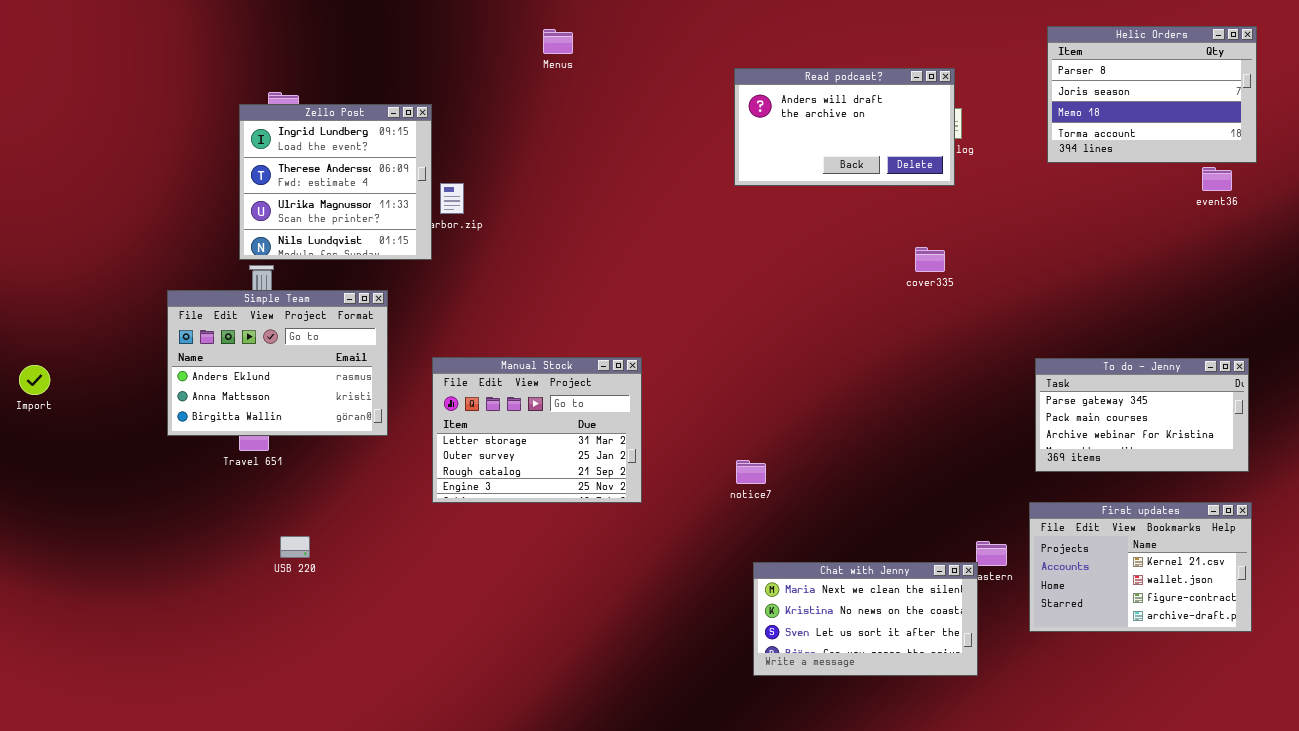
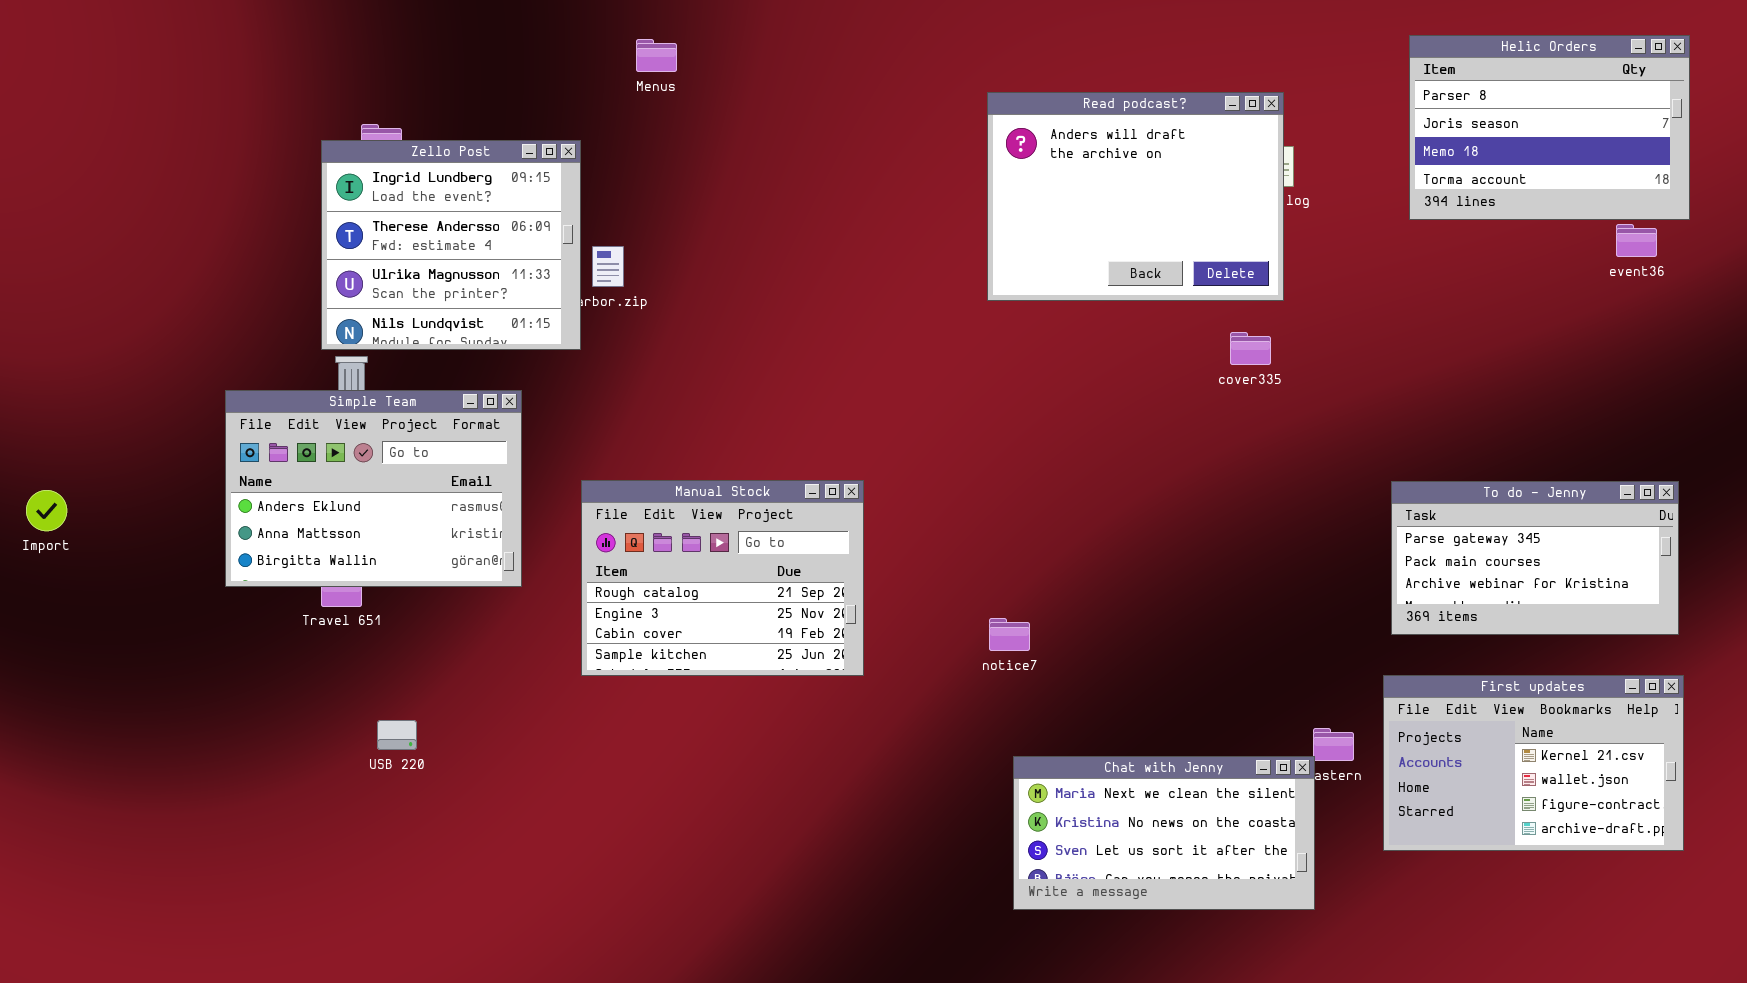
Menus: [543,29,573,54] -> [636,39,677,72], moved
Read podcast?: [734,68,955,186] -> [987,92,1284,301], resized
Manual Stock: [432,357,642,503] -> [581,480,864,676], scrolled down 2 rows

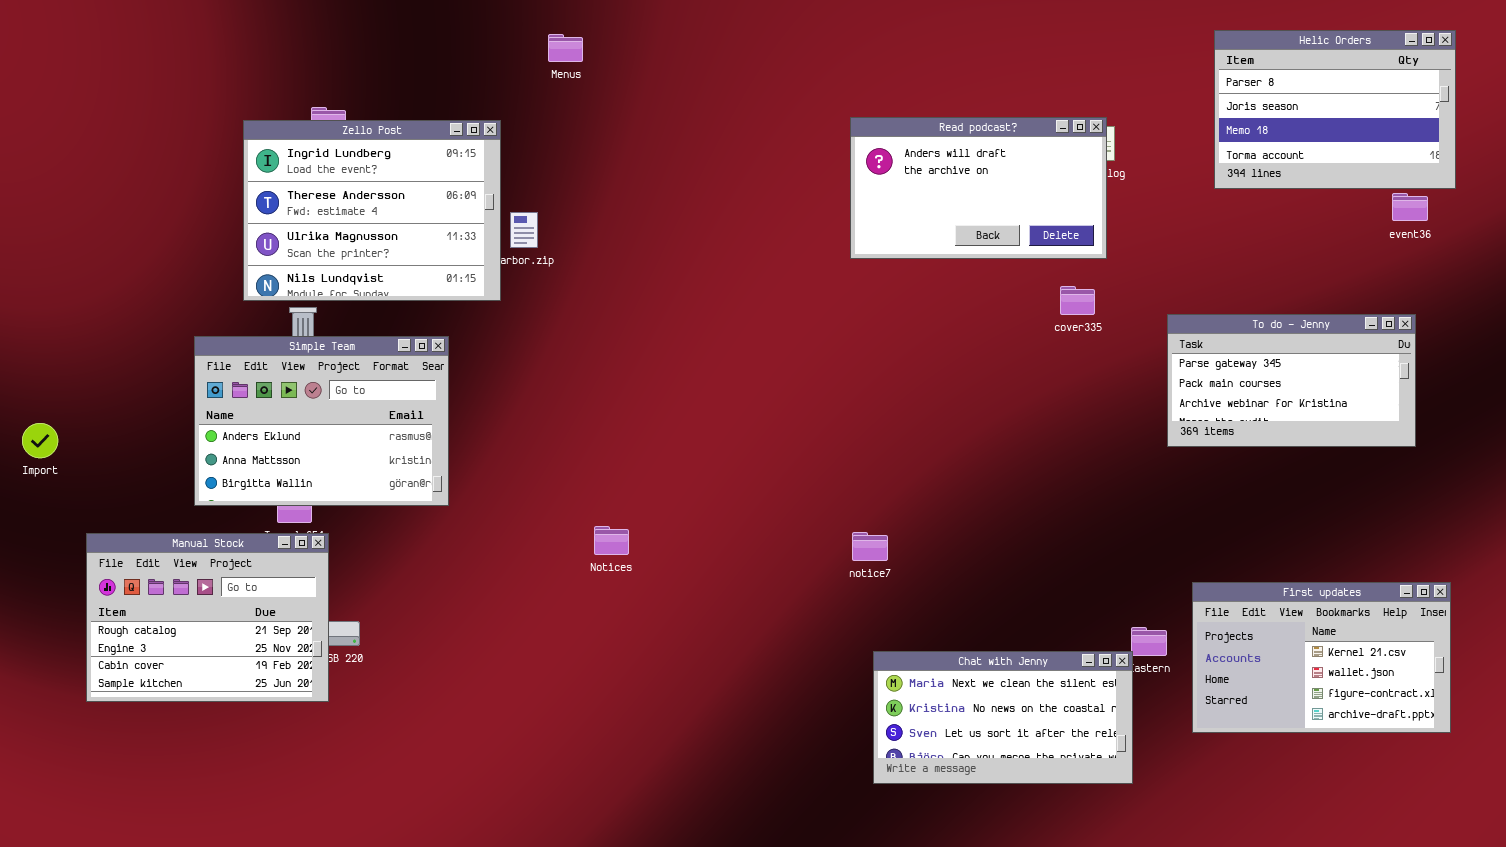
Read podcast?: [987,92,1284,301] -> [850,117,1107,259], resized
Zello Post: [321,140,581,350] -> [243,120,501,301], resized
Manual Stock: [581,480,864,676] -> [86,533,329,702], moved
To do - Jenny: [1391,481,1679,635] -> [1167,314,1416,447], moved

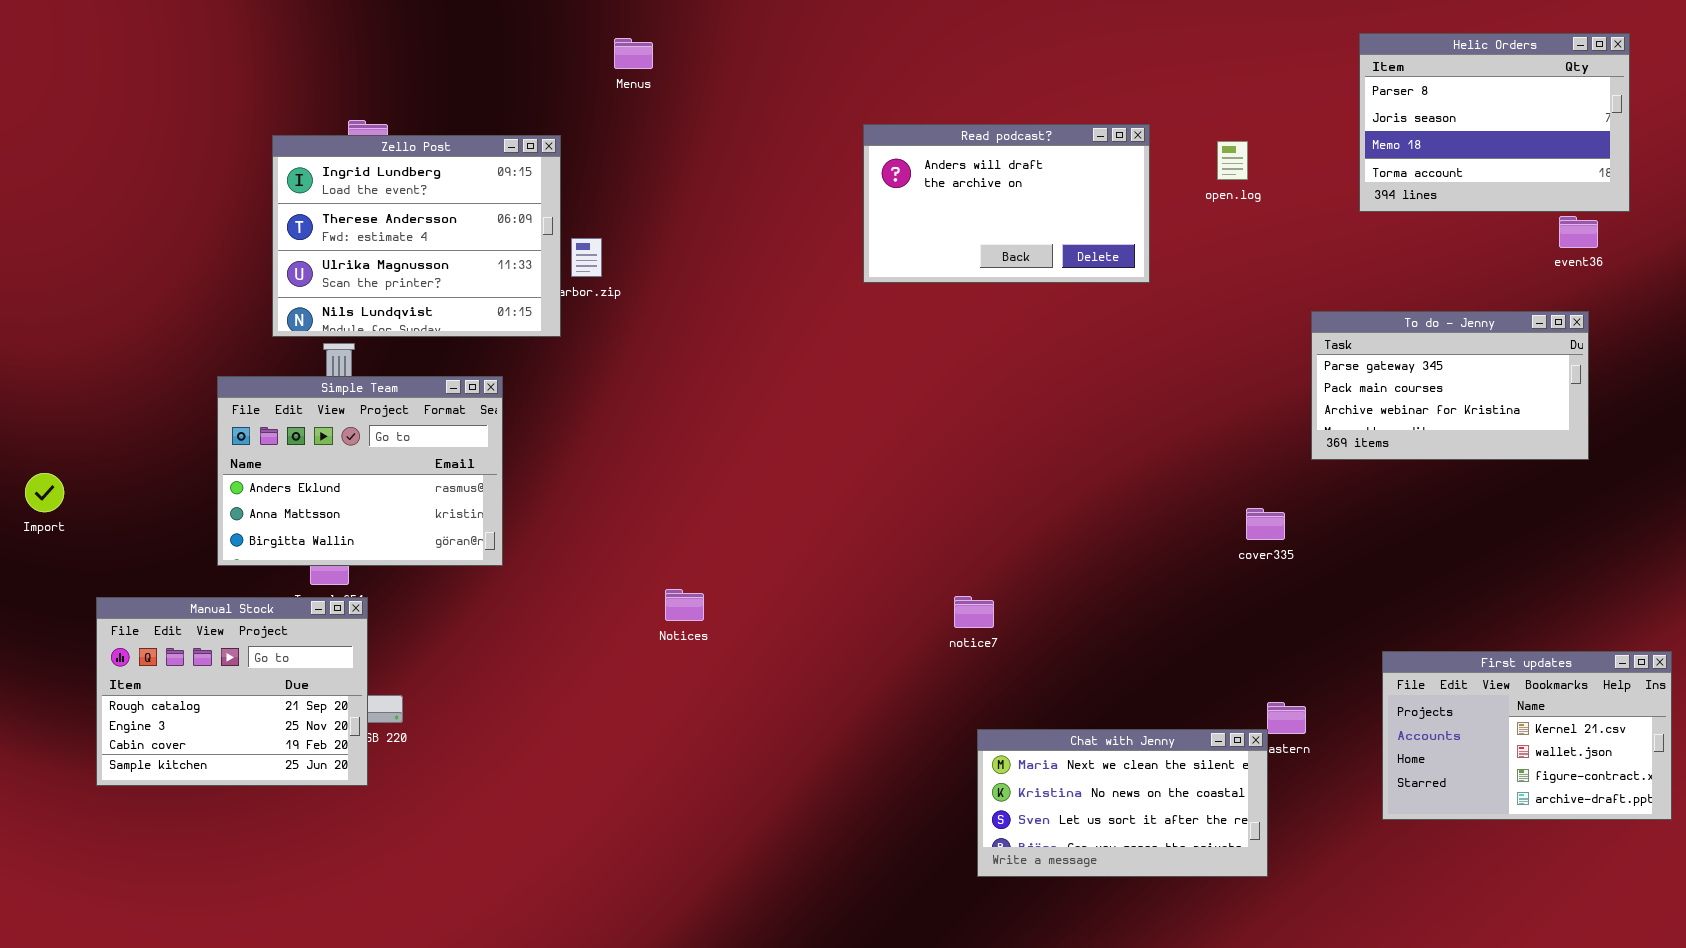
Read podcast?: [850,117,1107,259] -> [863,124,1150,283], moved
cover335: [1060,286,1095,315] -> [1246,508,1285,540], moved
To do - Jenny: [1167,314,1416,447] -> [1311,311,1589,460], moved
First updates: [1192,582,1451,733] -> [1382,651,1672,820], moved

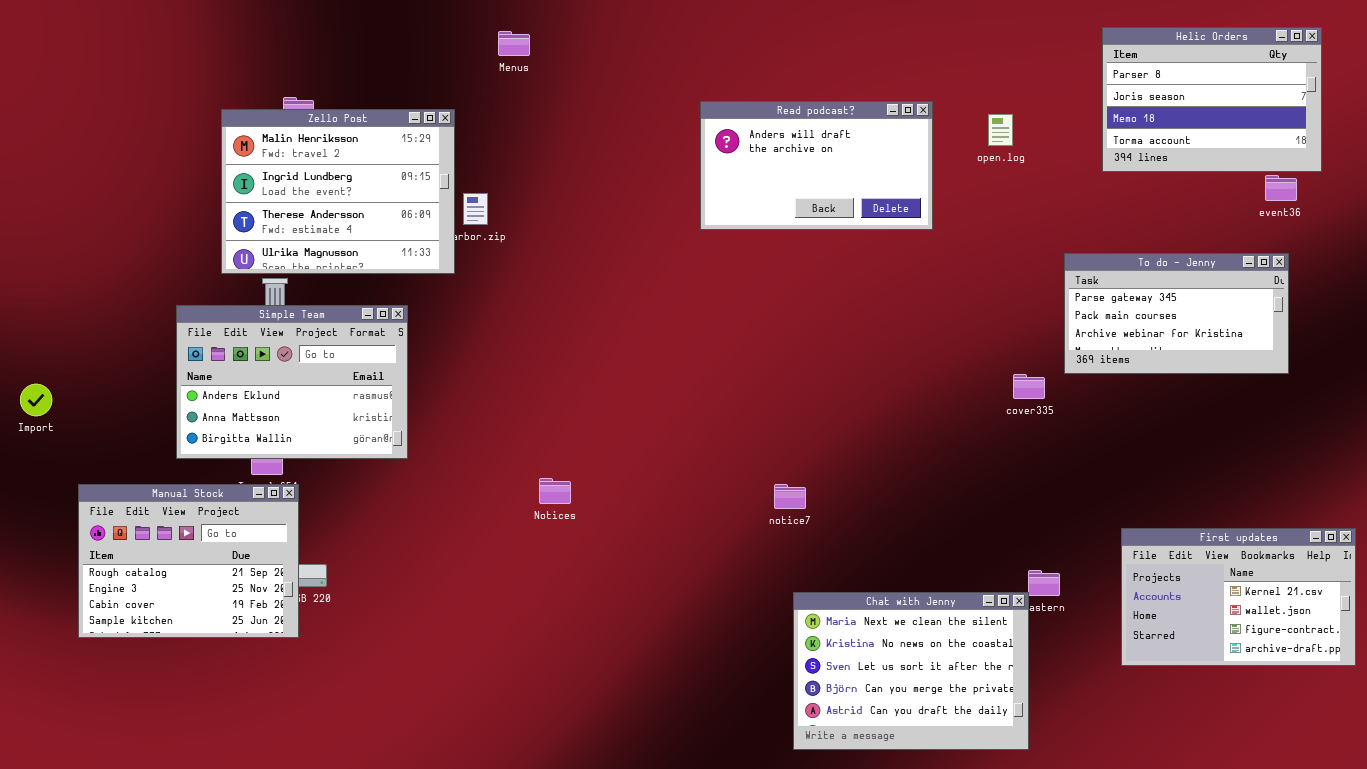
Zello Post: [272,135,561,337] -> [221,109,455,274], scrolled up 1 row
cover335: [1246,508,1285,540] -> [1013,374,1045,399], moved
Chat with Jenny: [977,729,1268,877] -> [793,592,1029,750], resized

